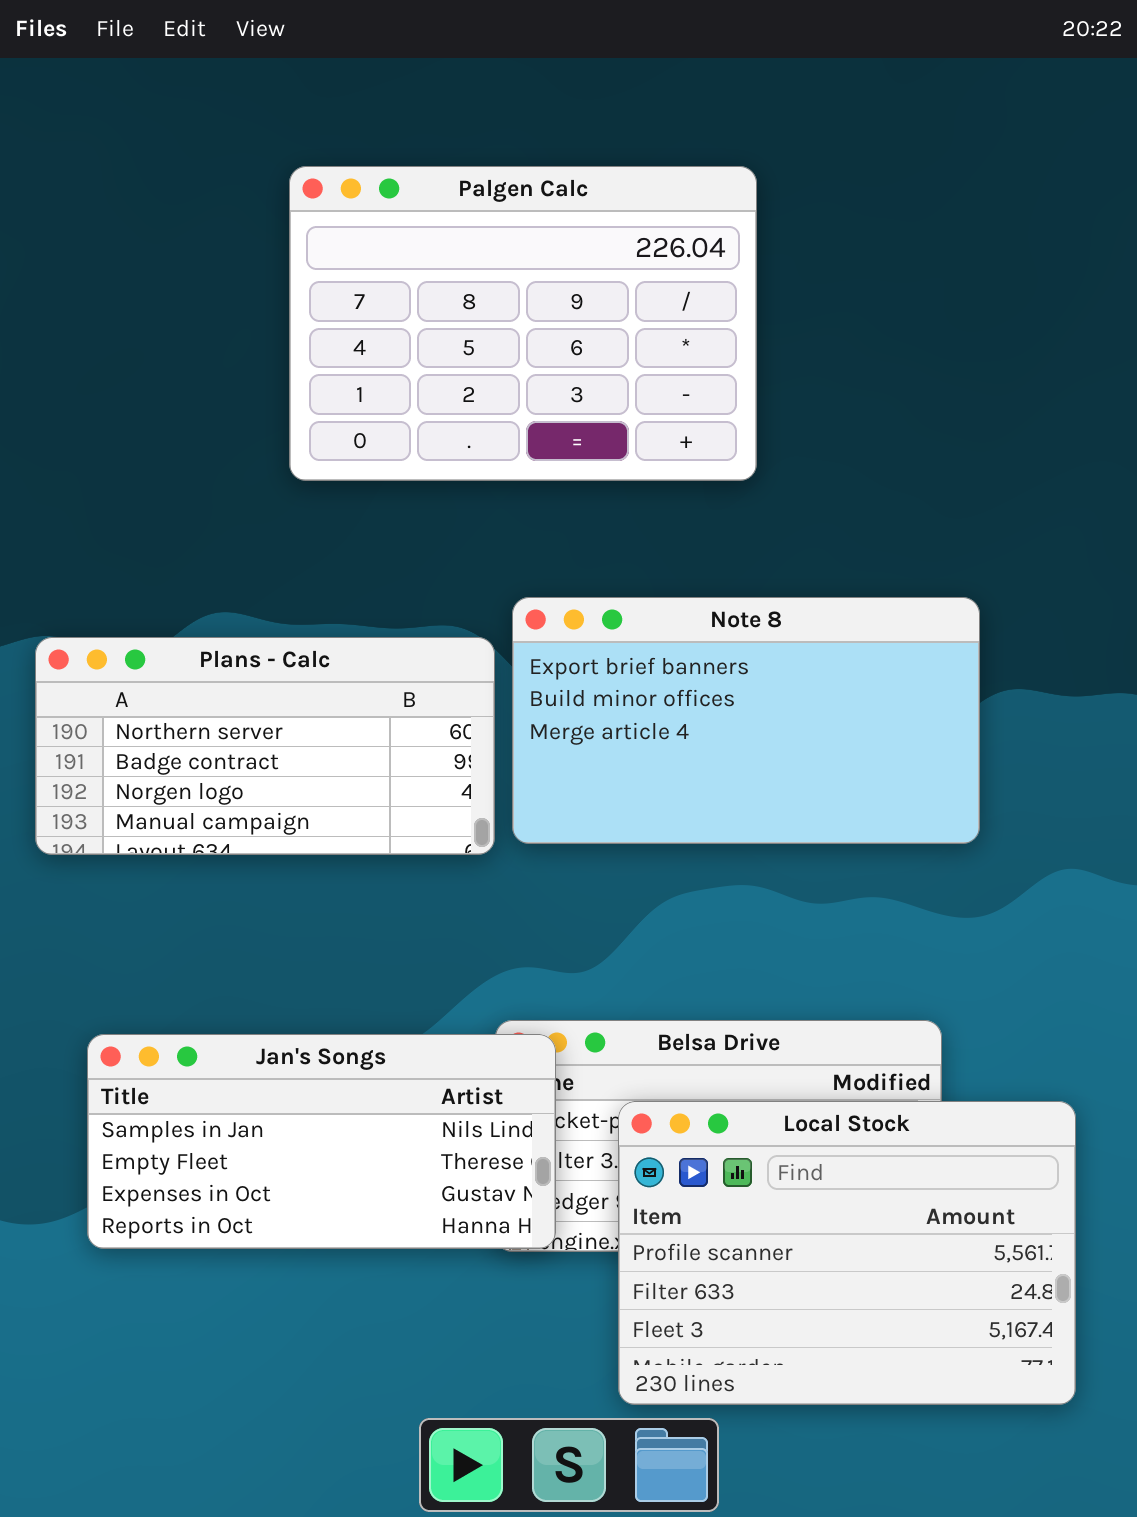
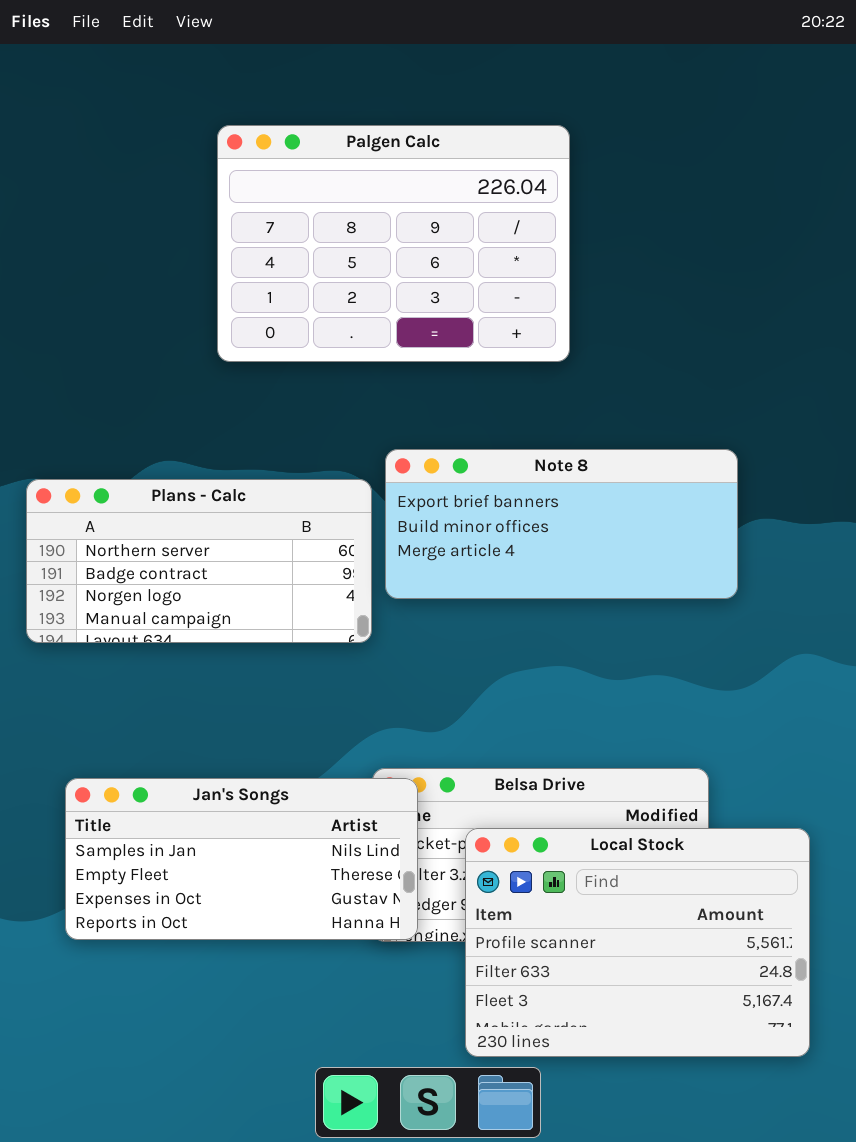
Note 8: [512,597,980,844] -> [385,449,738,599], resized

